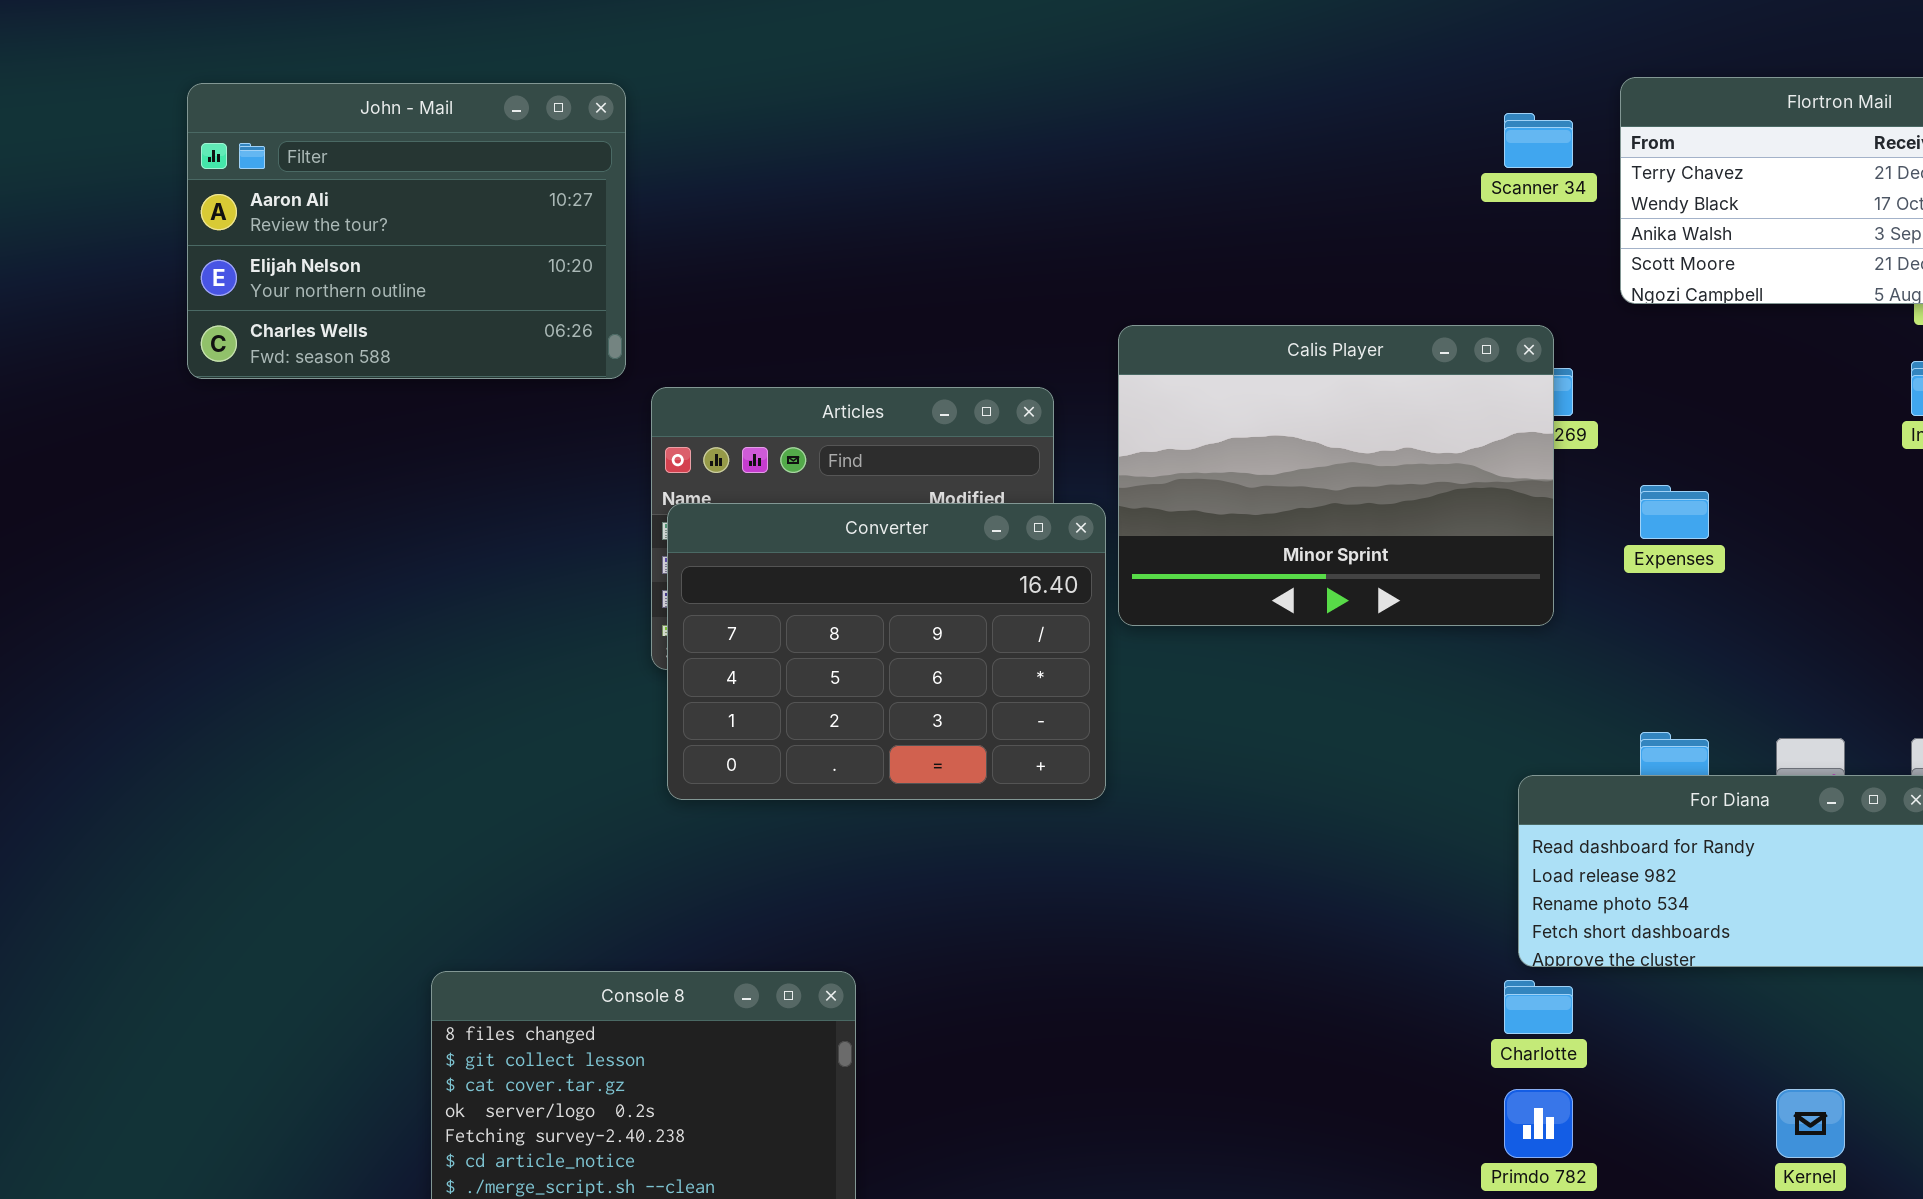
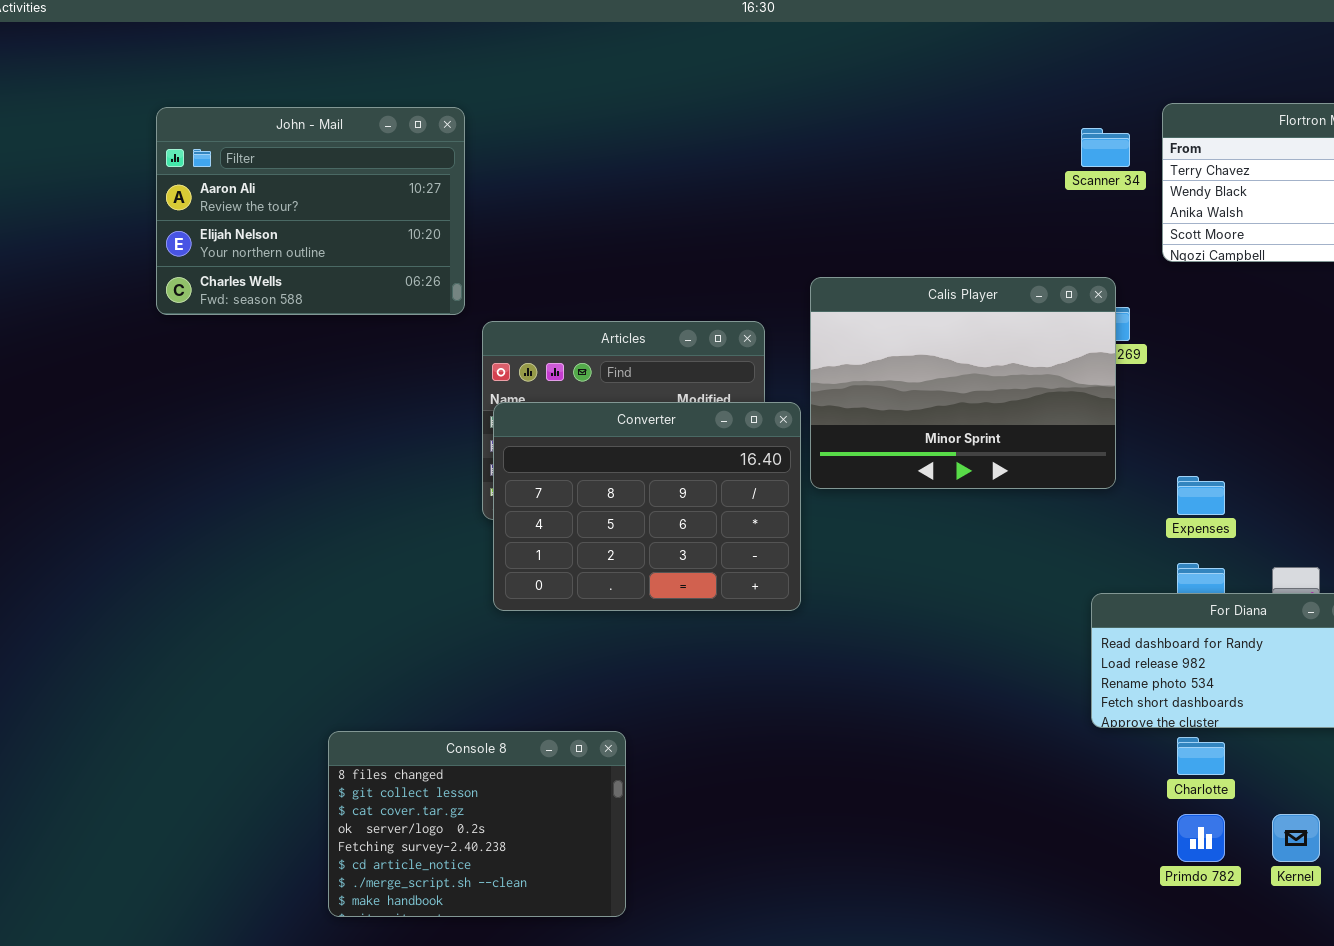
Expenses: [1640,485,1709,539] -> [1177,476,1225,515], moved
Charlotte: [1504,980,1573,1034] -> [1177,737,1225,775], moved
Primdo 782: [1504,1089,1573,1158] -> [1177,814,1225,862], moved

